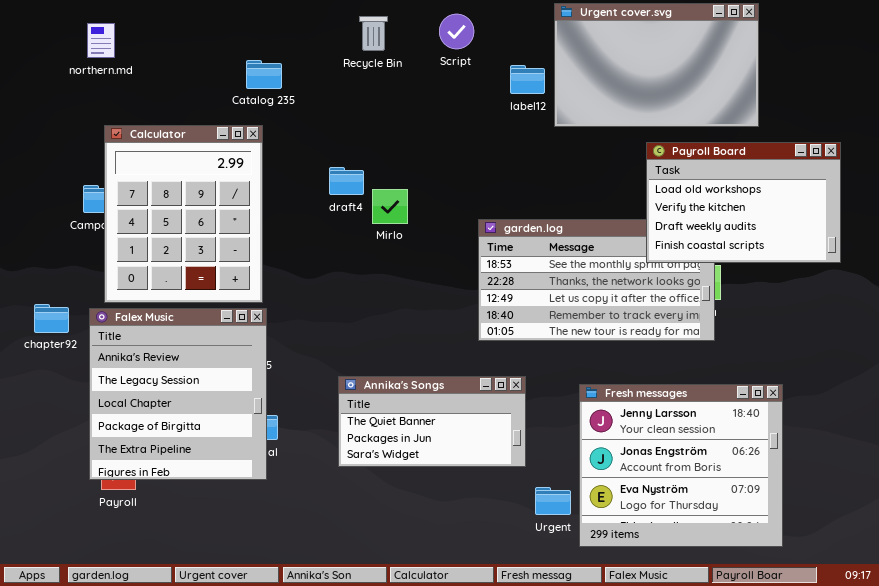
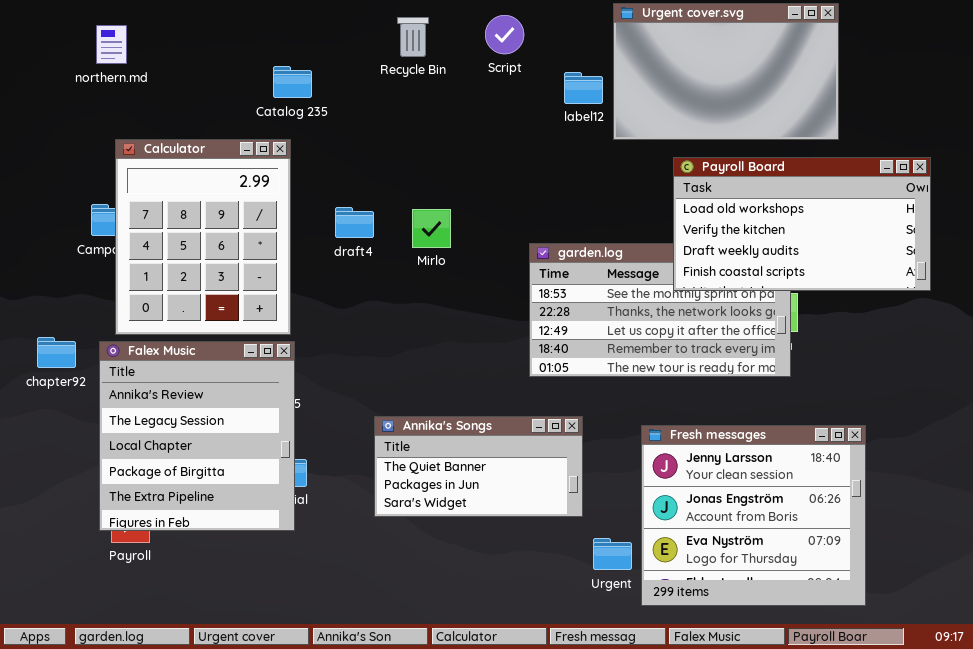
Payroll Board: [646,142,841,263] -> [673,157,931,291], resized
draft4: [329,167,364,195] -> [335,207,374,238], moved

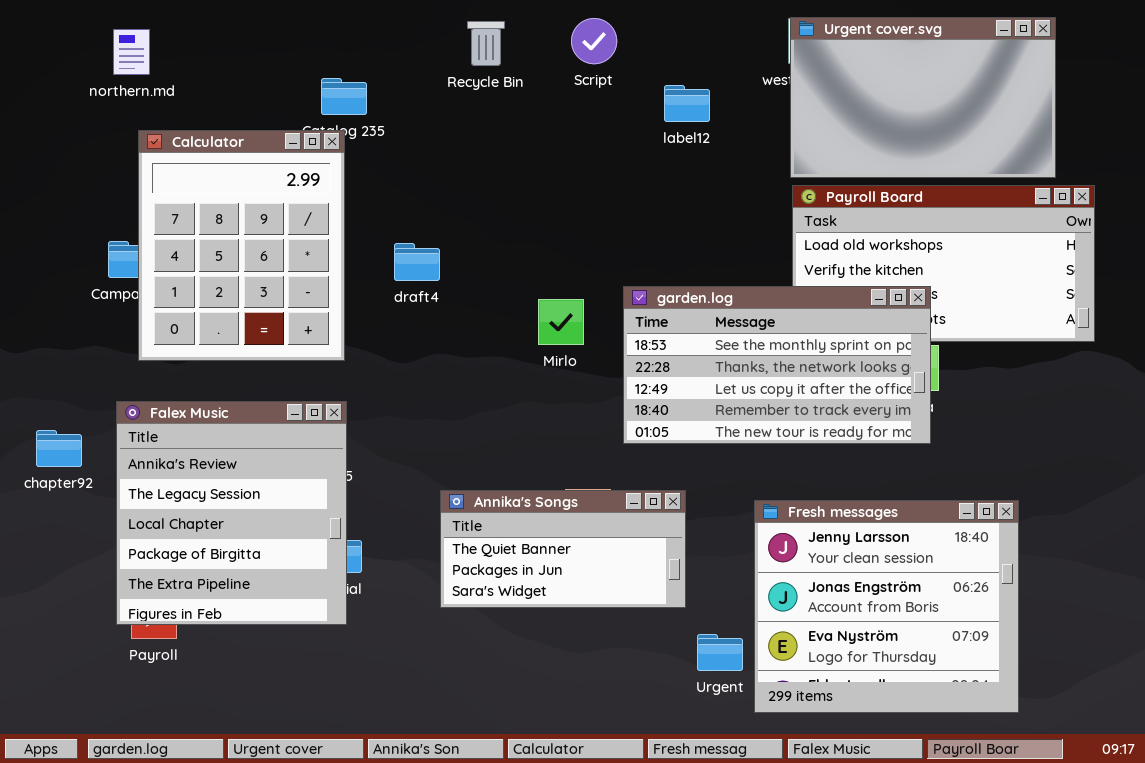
Urgent cover.svg: [613,3,839,140] -> [790,17,1056,178], moved
Calculator: [115,139,291,335] -> [138,130,345,361], moved
Mirlo: [412,209,451,248] -> [538,299,584,345], moved
garden.log: [529,243,791,377] -> [623,286,931,444], raised
chapter92: [37,337,76,368] -> [36,430,82,467], moved

